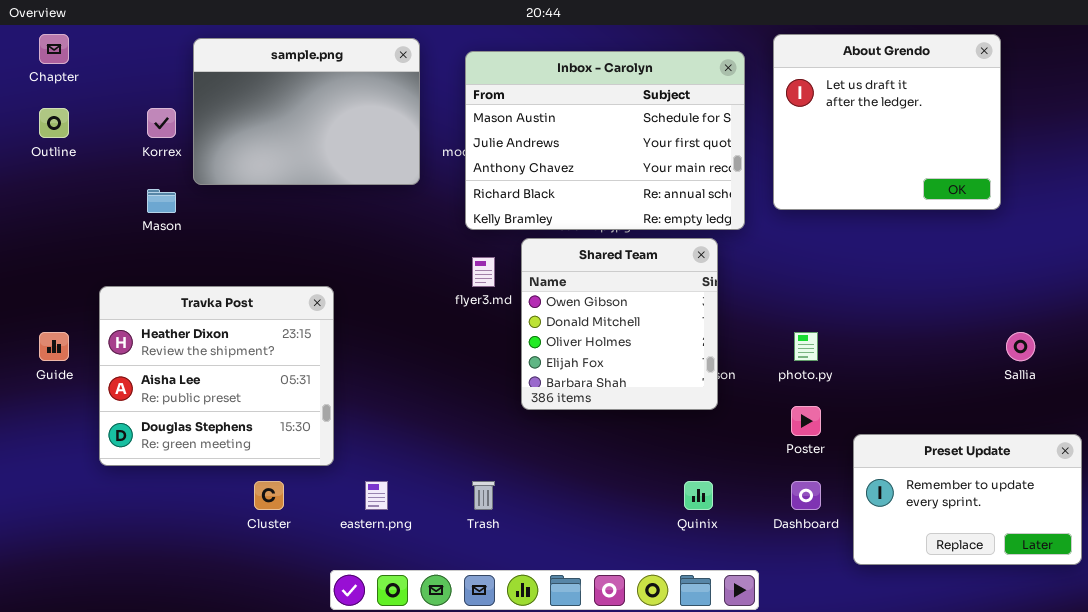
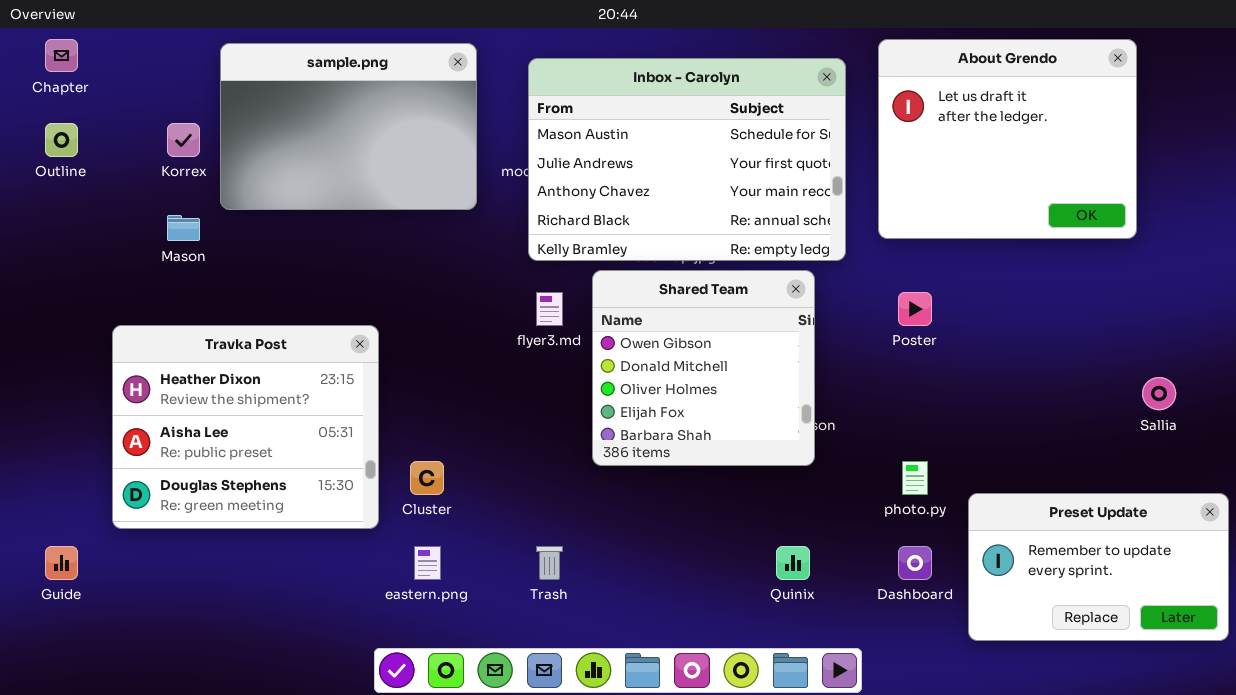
Guide: [39,332,69,361] -> [45,546,78,580], moved
photo.py: [794,332,818,361] -> [902,461,928,495], moved
Poster: [791,406,821,436] -> [898,292,932,326], moved
Cluster: [254,481,284,510] -> [410,461,444,495], moved

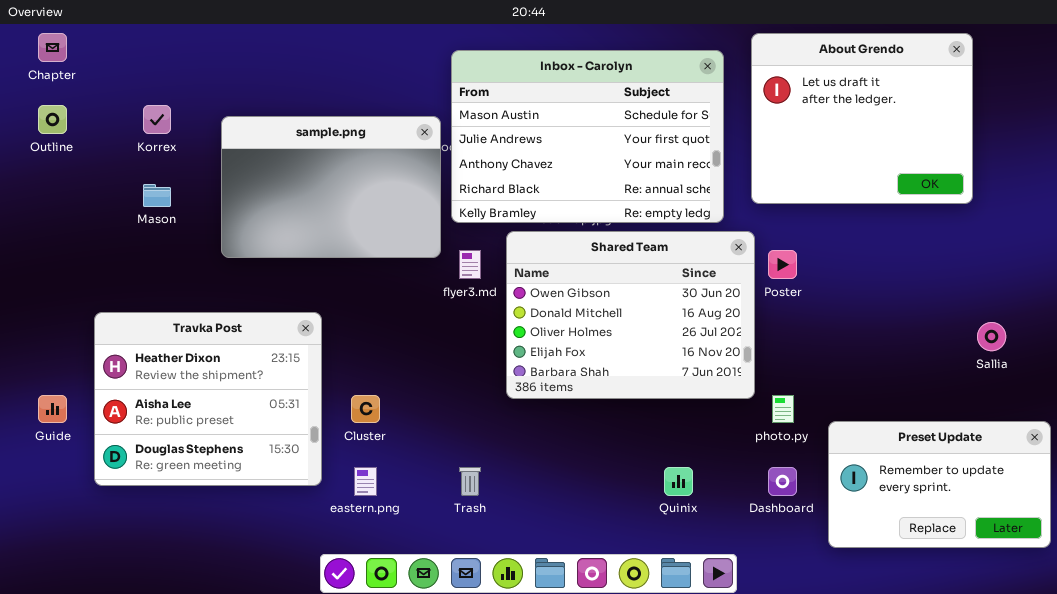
sample.png: [220,43,477,210] -> [221,116,441,258], moved
Shared Team: [592,270,815,466] -> [506,231,755,399], resized
Travka Post: [112,325,379,529] -> [94,312,322,486], moved
Guide: [45,546,78,580] -> [38,395,67,423], moved

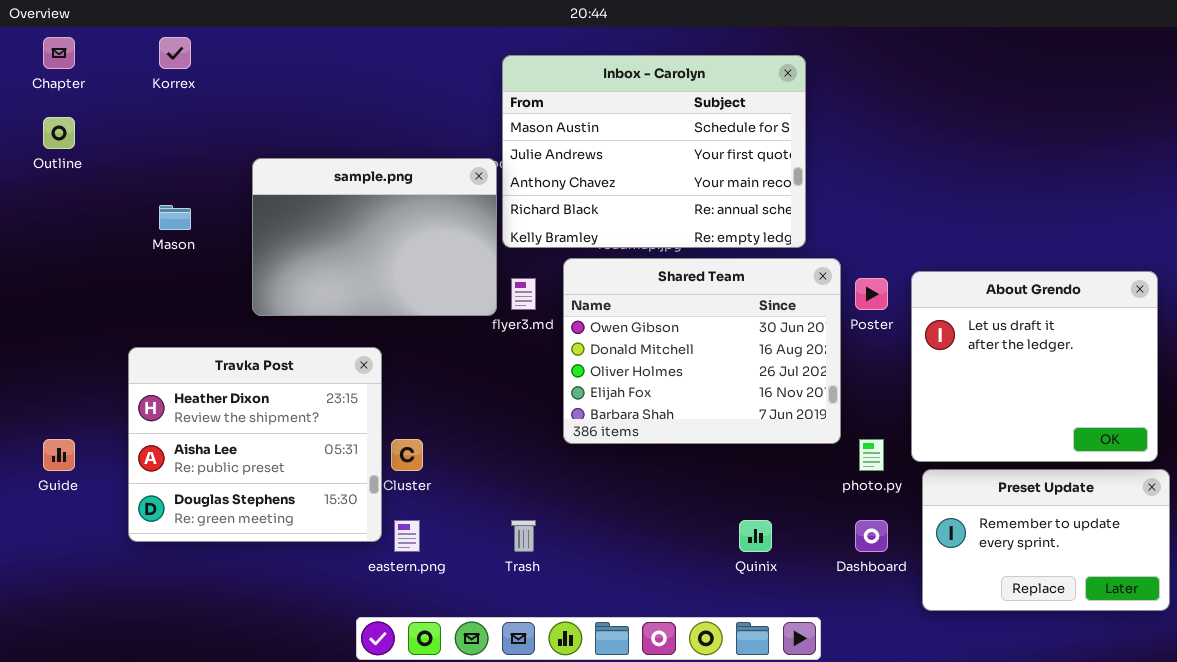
About Grendo: [751,33,973,204] -> [911,271,1158,462], moved
Korrex: [143,105,171,134] -> [159,37,191,69], moved
sample.png: [221,116,441,258] -> [252,158,497,316], moved
Travka Post: [94,312,322,486] -> [128,347,382,542], moved

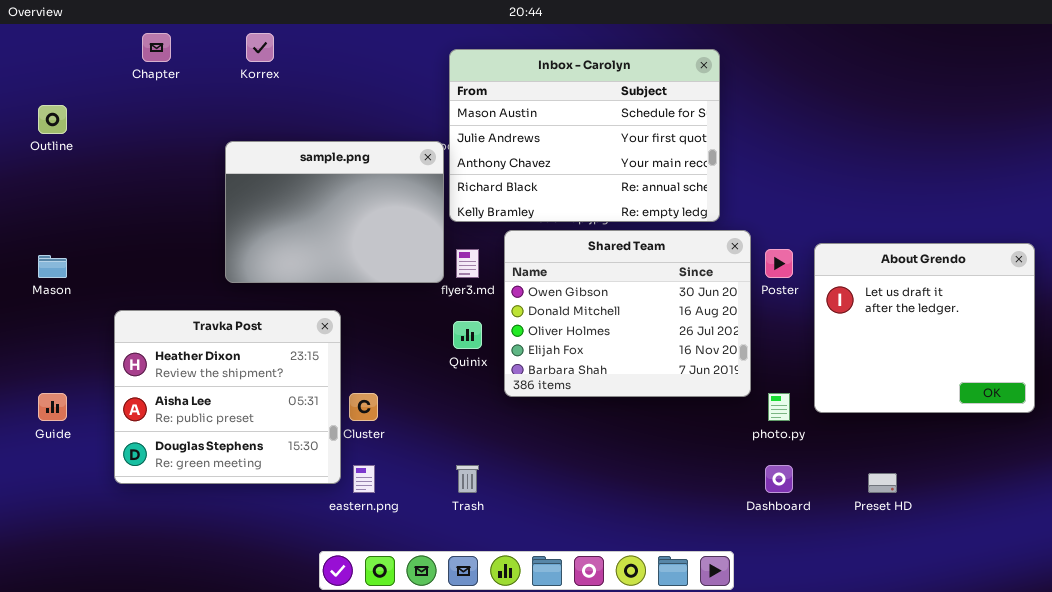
Chapter: [43,37,75,69] -> [142,33,171,62], moved
Korrex: [159,37,191,69] -> [246,33,274,62], moved
Mason: [159,205,191,230] -> [38,255,67,278], moved
Preset Update: [922,469,1170,611] -> none, closed
Quinix: [739,520,772,552] -> [453,321,482,349], moved

